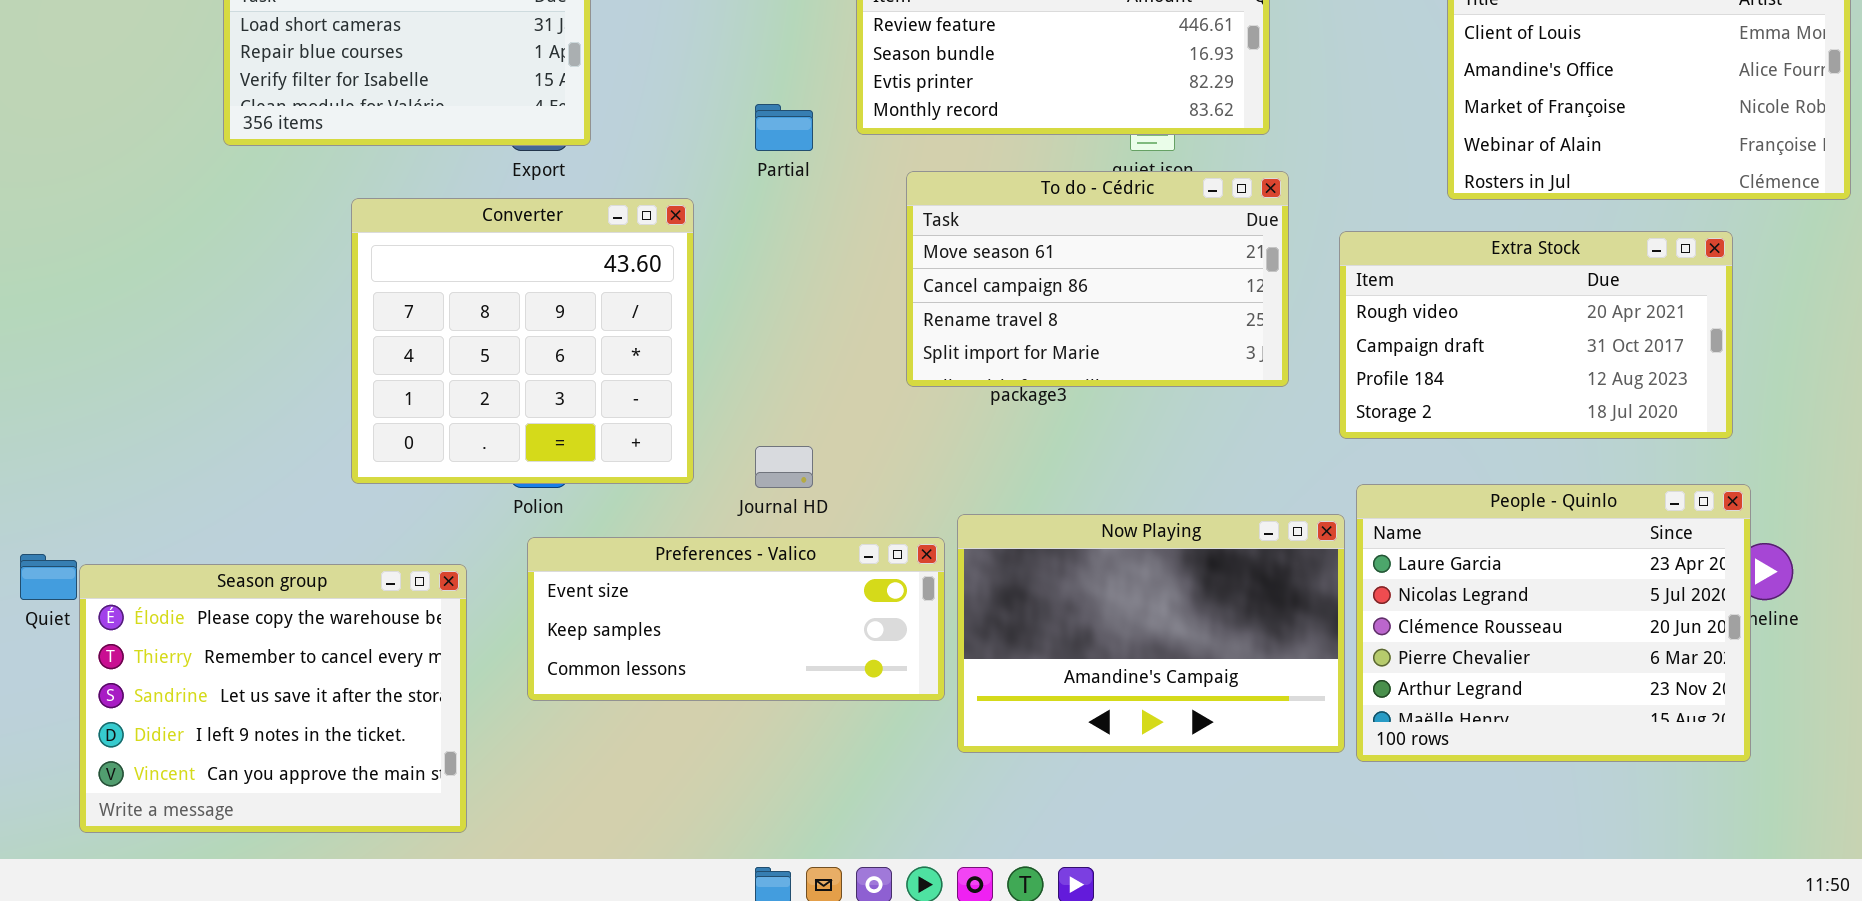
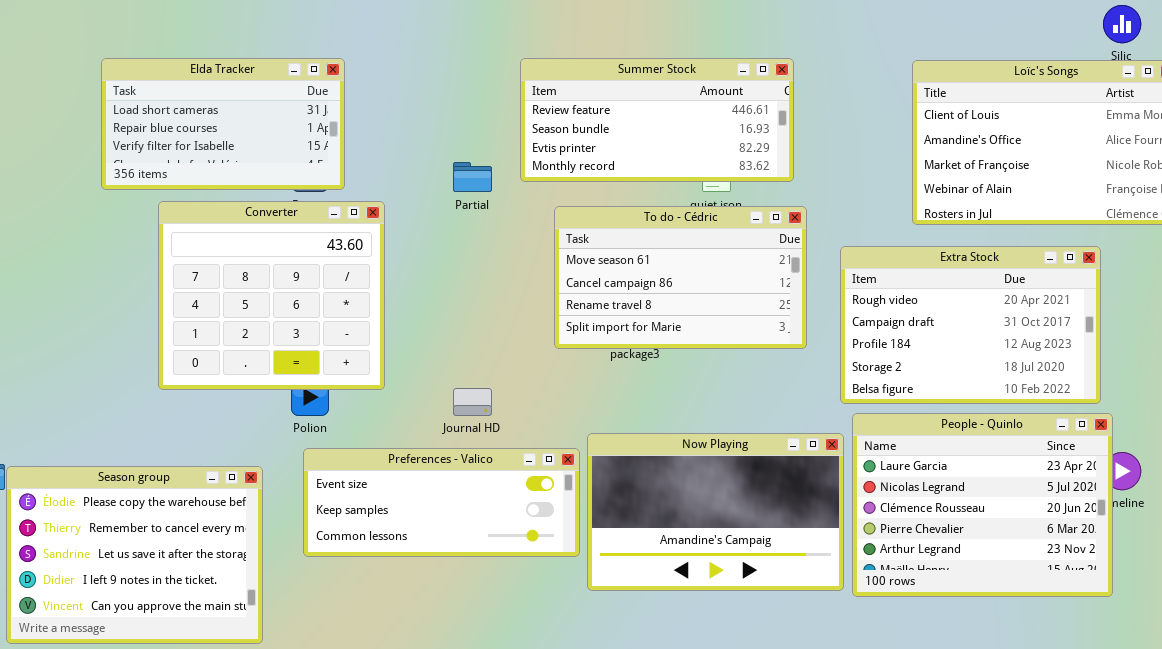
Converter: [351,198,694,484] -> [158,201,385,390], moved
Extra Stock: [1339,231,1733,439] -> [840,246,1101,404], resized

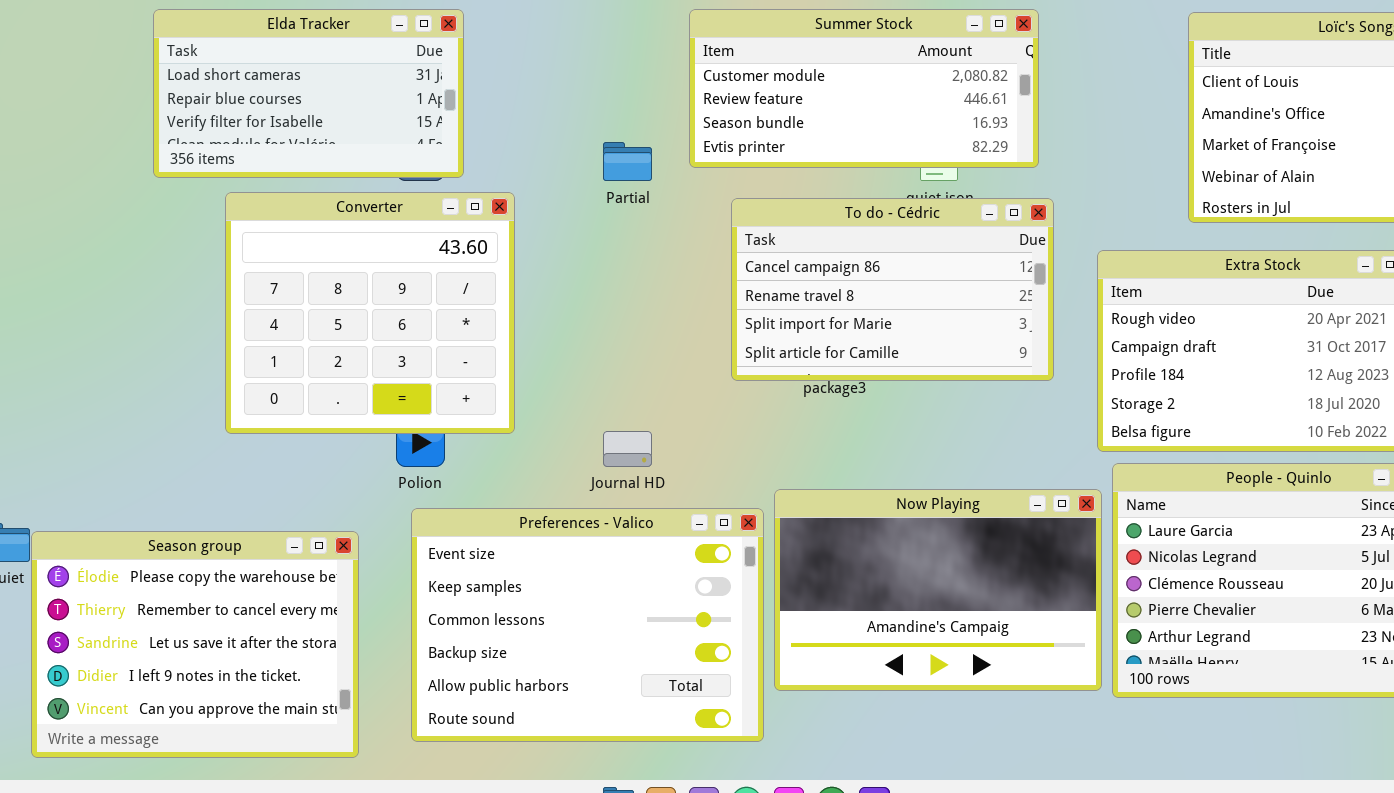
Summer Stock: [520,58,794,182] -> [689,9,1039,168], scrolled up 1 row
To do - Cédric: [554,206,807,349] -> [731,198,1054,381], scrolled down 1 row
Preferences - Valico: [303,448,580,557] -> [411,508,764,742], resized

